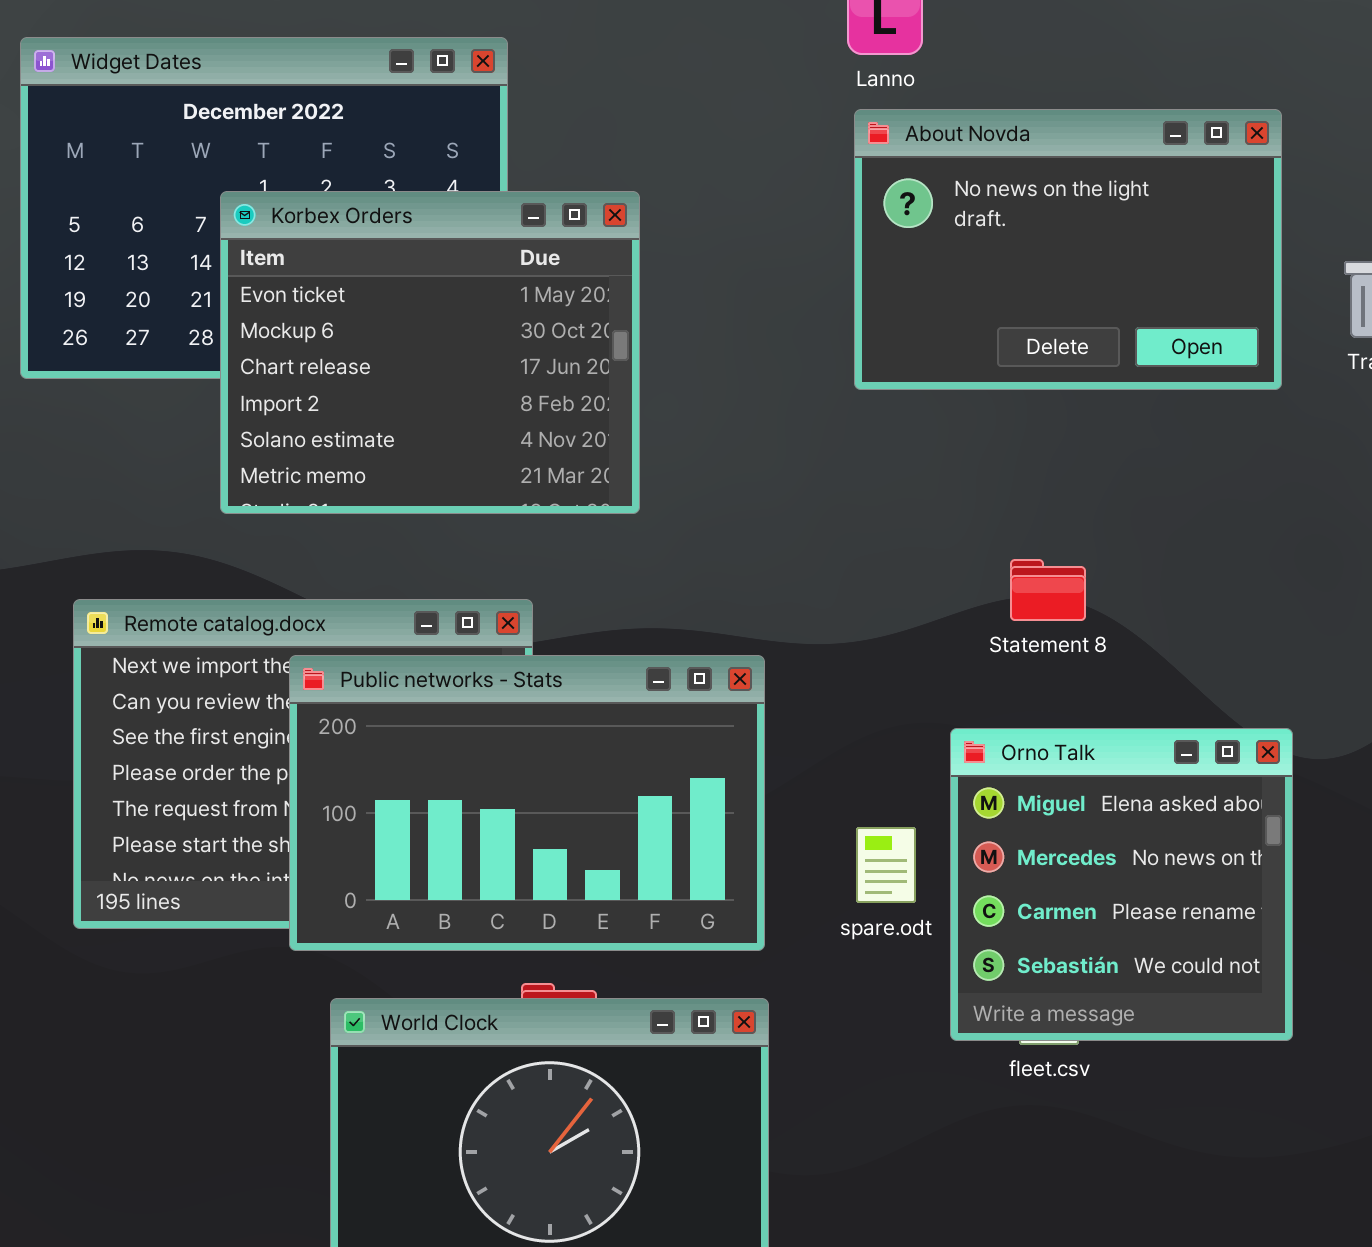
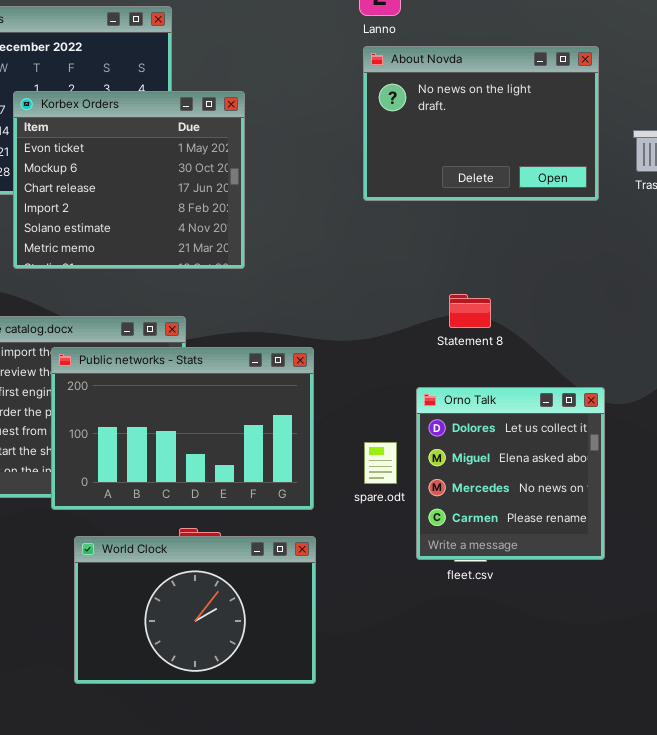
Orno Talk: [950,728,1293,1041] -> [416,387,605,560], scrolled up 1 row

